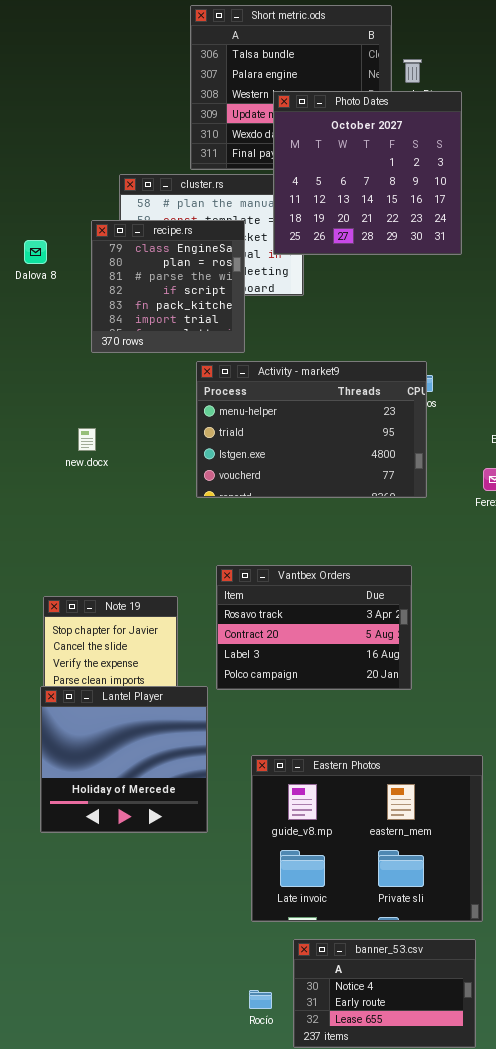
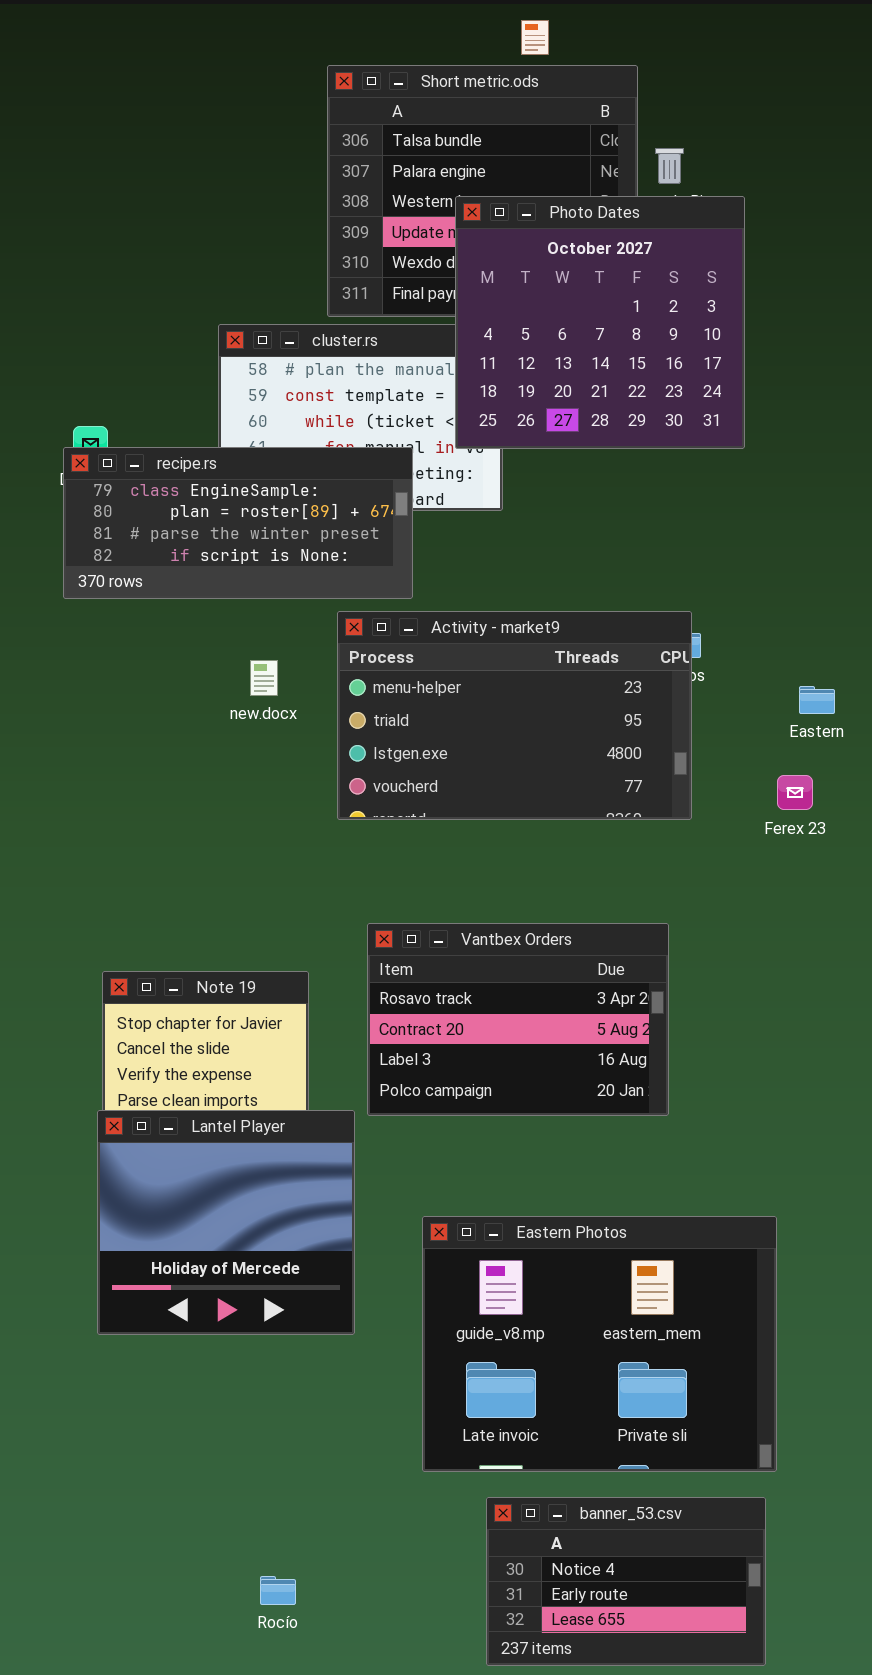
recipe.rs: [91,220,245,353] -> [63,447,413,599], resized
new.docx: [78,428,96,451] -> [250,660,278,696], moved
Rocío: [249,990,272,1009] -> [260,1576,296,1605], moved

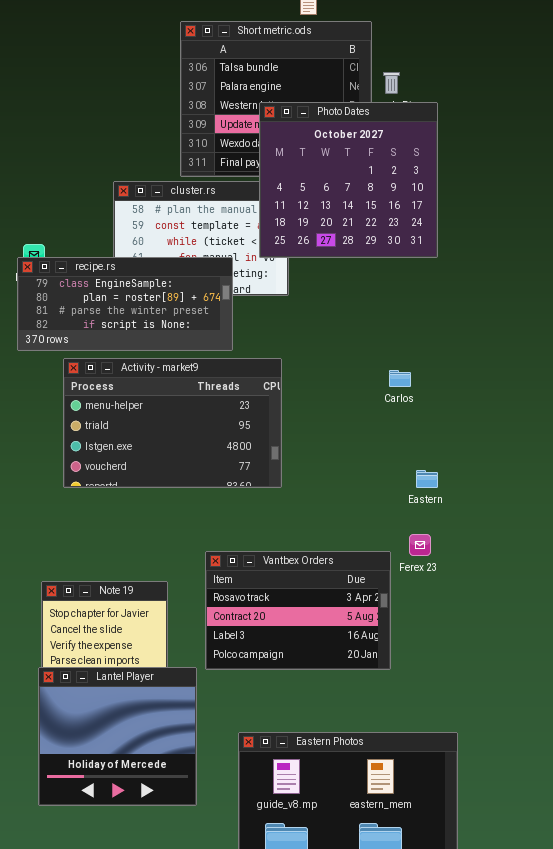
Activity - market9: [337,611,692,820] -> [63,358,282,488], moved
Eastern: [799,686,835,714] -> [416,470,438,488], moved
Ferex 23: [777,775,813,810] -> [409,534,431,556], moved

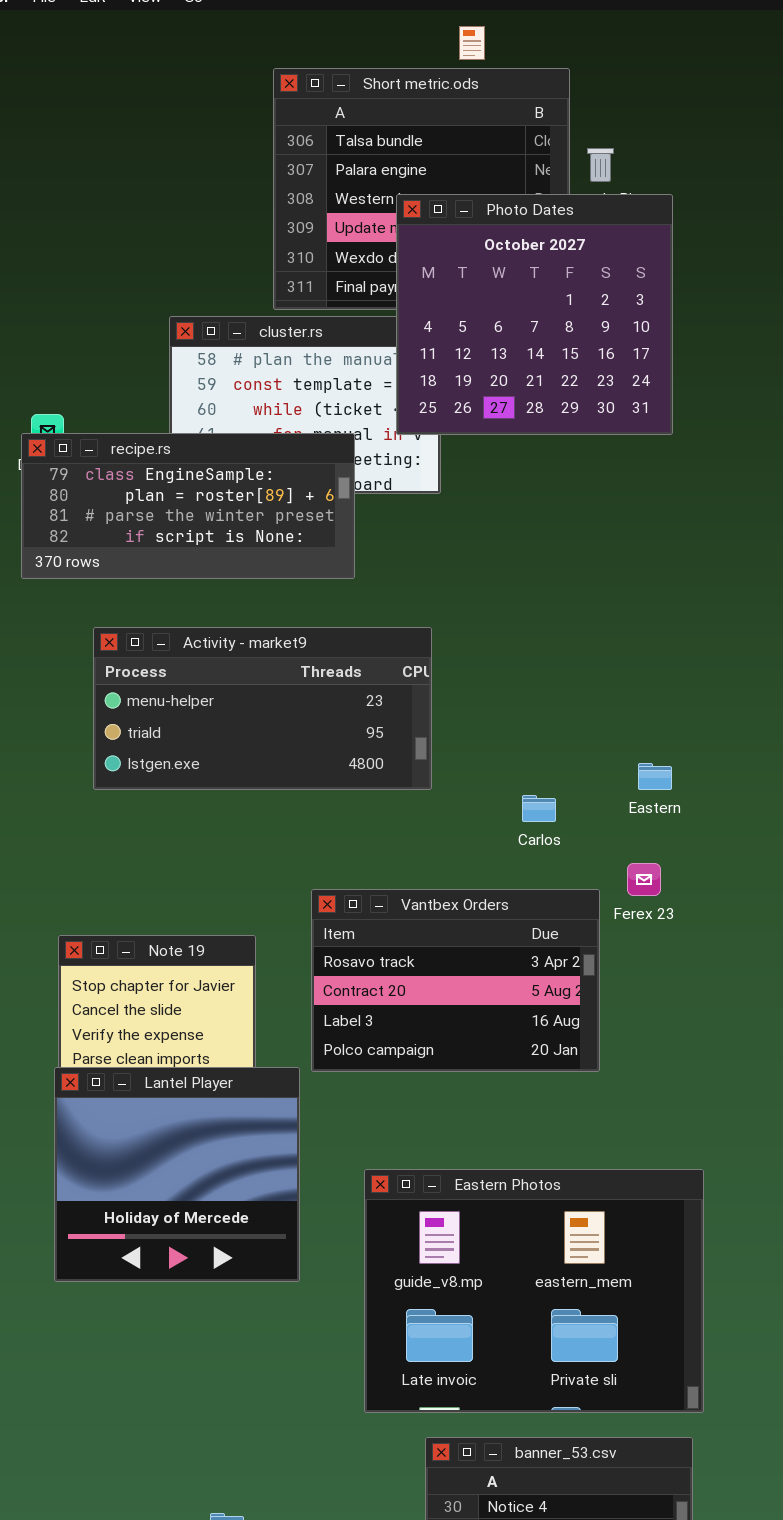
Activity - market9: [63,358,282,488] -> [93,627,432,790], resized
Carlos: [389,370,411,387] -> [522,795,556,822], moved

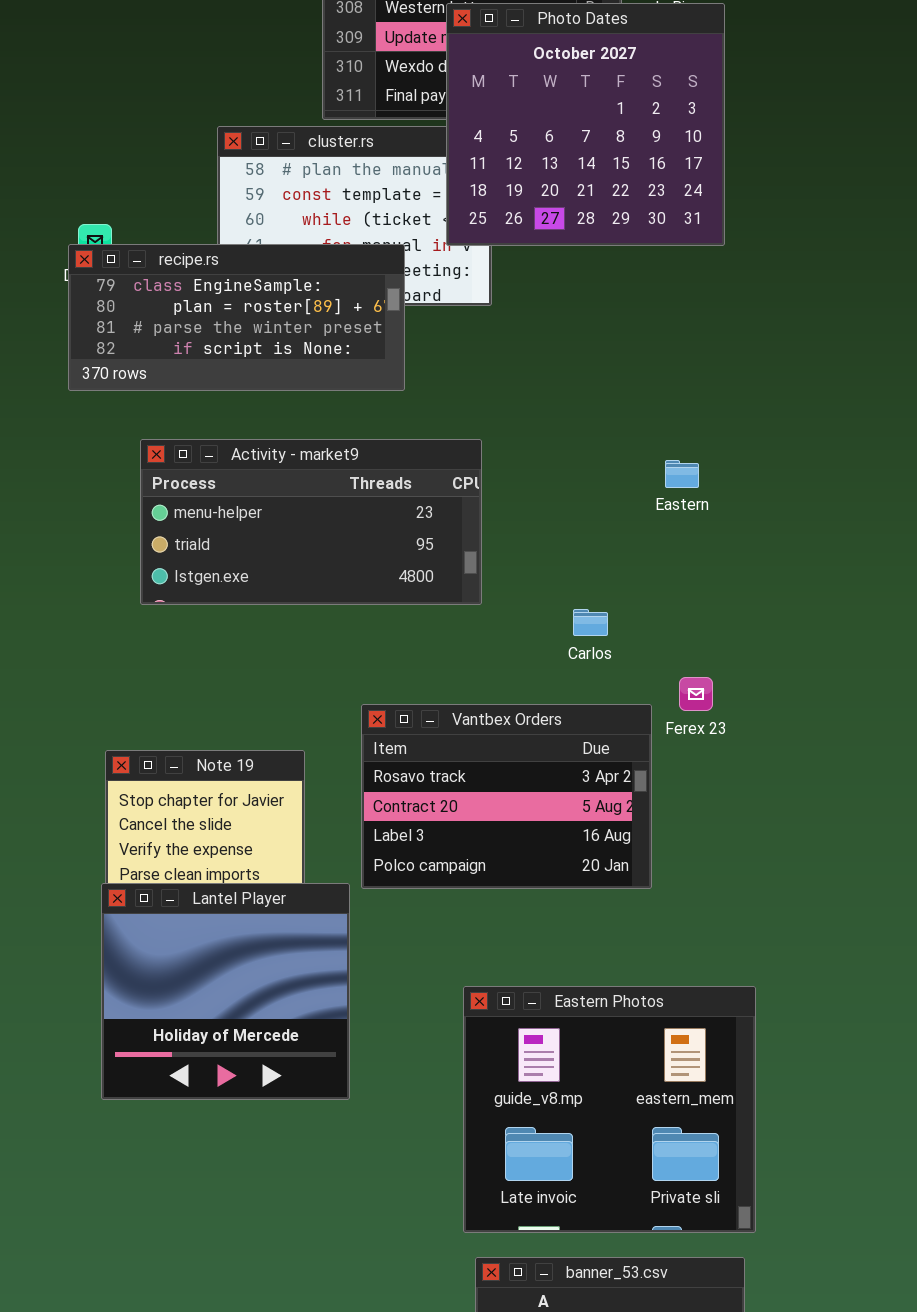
Eastern: [638,763,672,790] -> [665,460,699,488], moved
Eastern Photos: [364,1169,704,1413] -> [463,986,756,1233], resized

